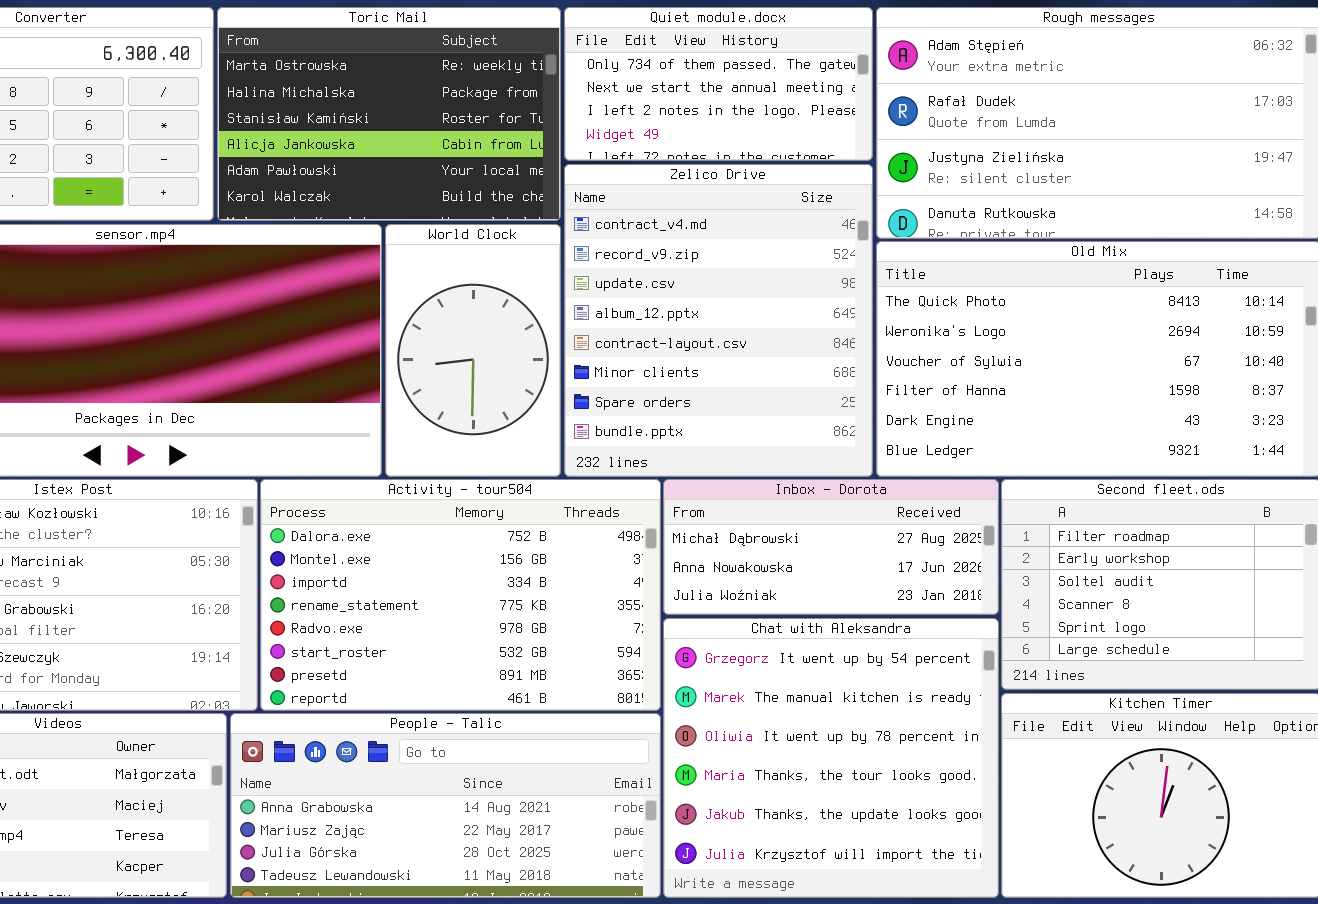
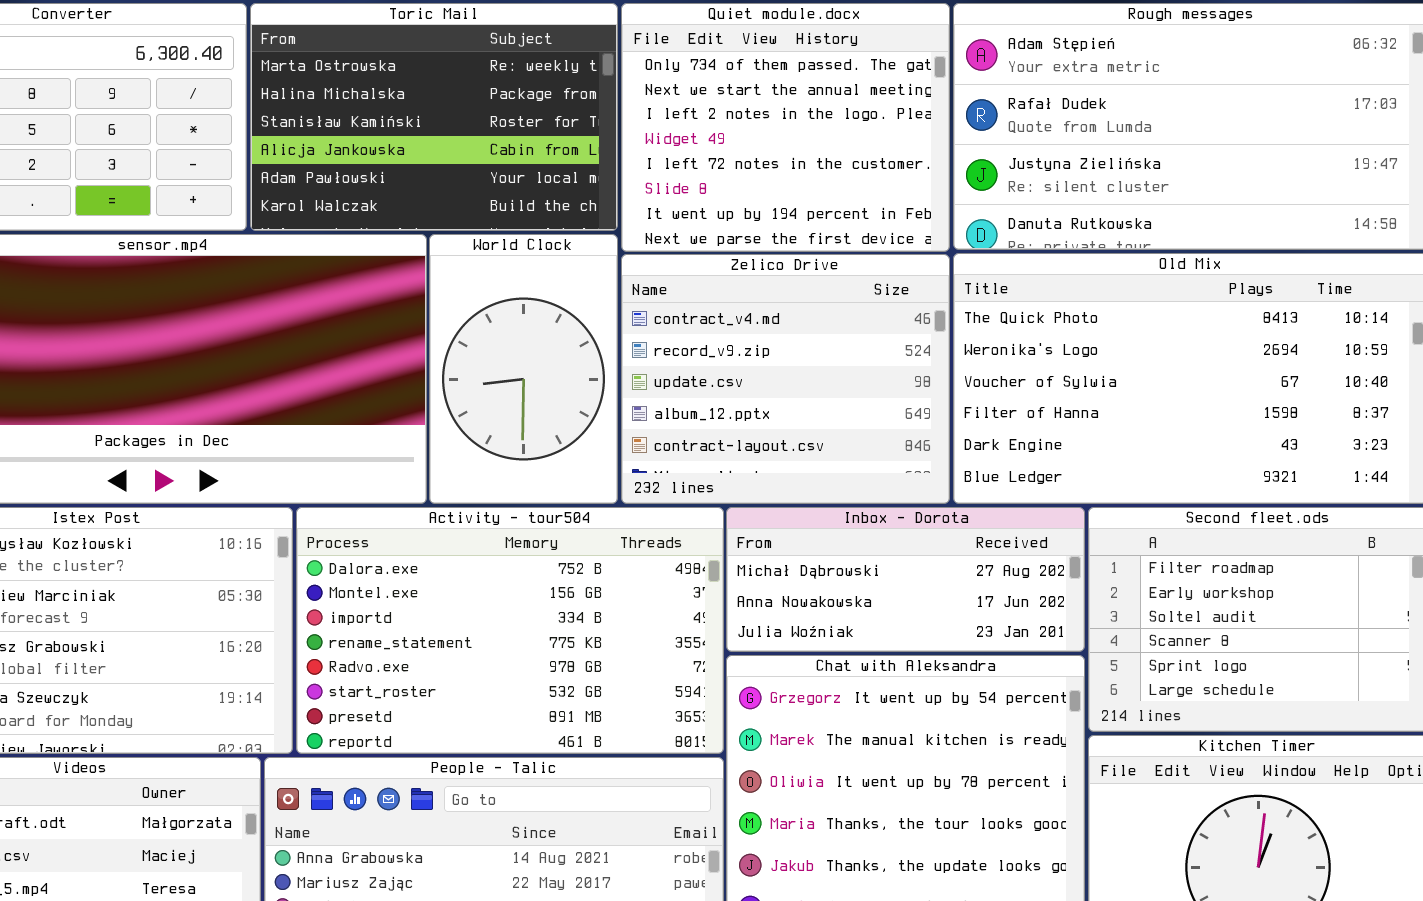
Quiet module.docx: [564,7,873,161] -> [621,3,950,252], resized
Zelico Drive: [564,164,873,477] -> [621,254,950,504], resized

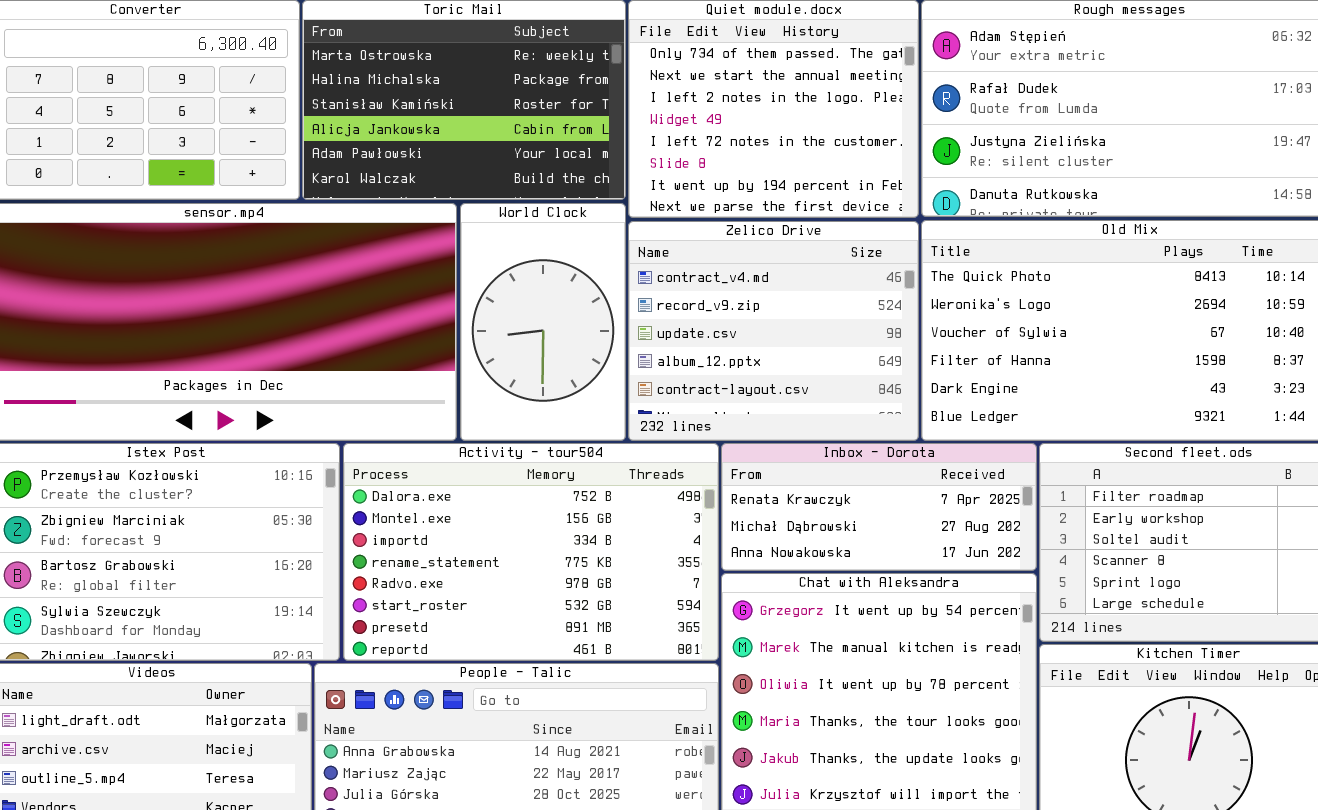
Inbox - Dorota: [726,507,1085,652] -> [721,443,1037,571], scrolled up 1 row

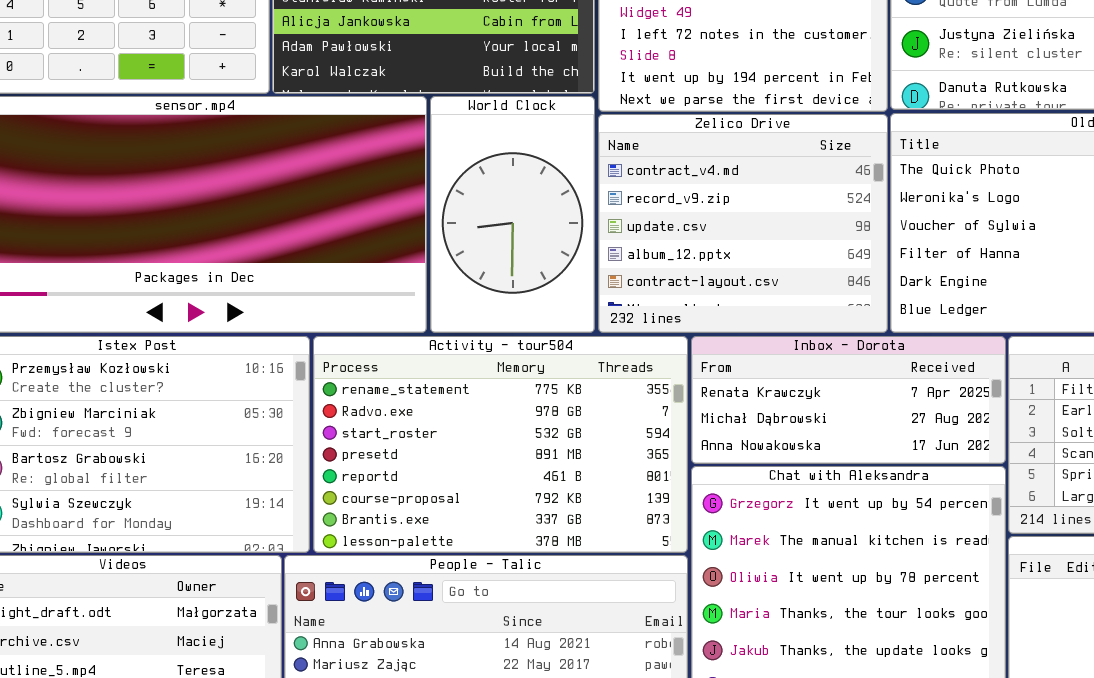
Activity - tour504: [343,443,719,661] -> [313,336,688,553], scrolled down 3 rows

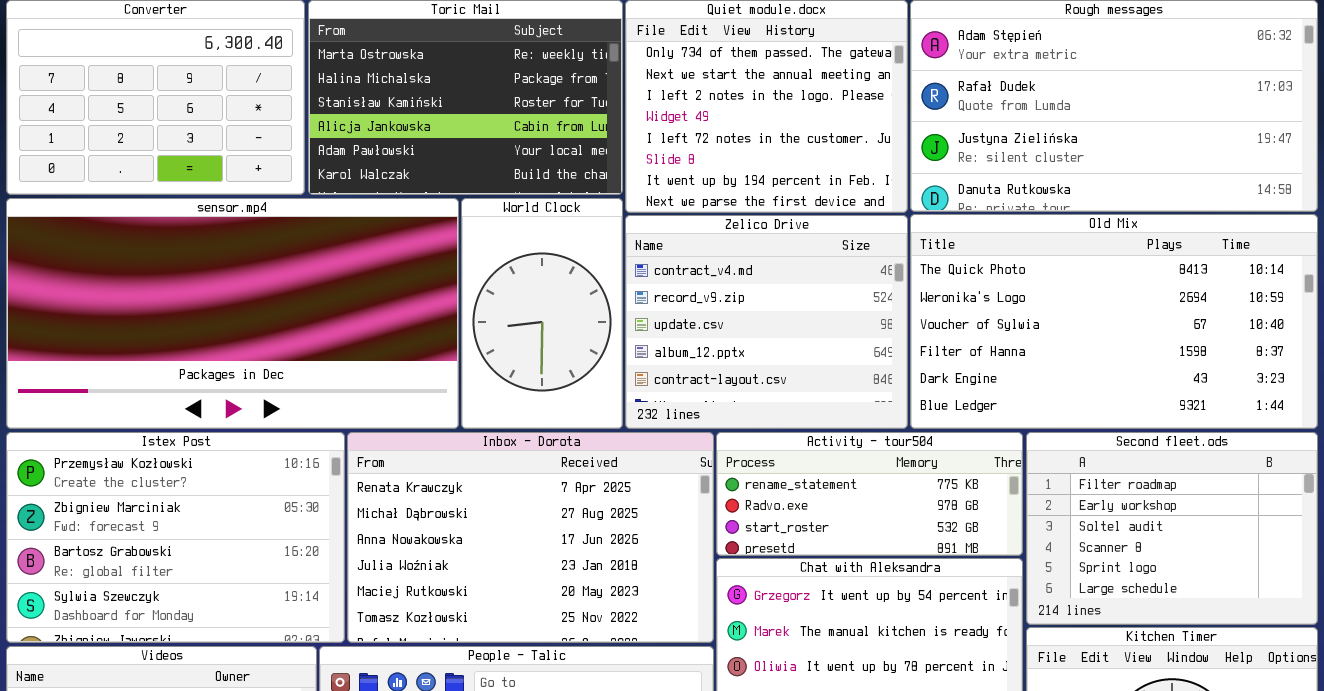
Activity - tour504: [313,336,688,553] -> [716,432,1023,556], moved, resized
Inbox - Dorota: [691,336,1006,464] -> [347,432,714,643], moved, resized

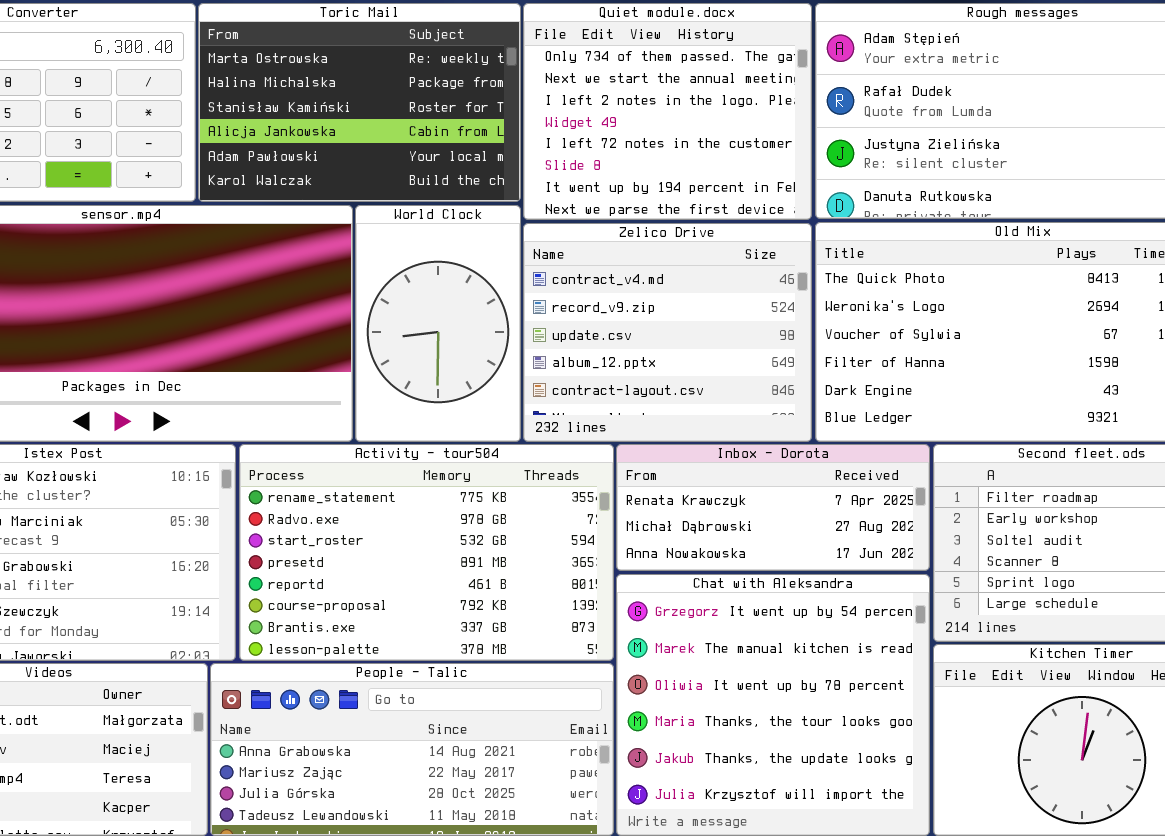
Inbox - Dorota: [347,432,714,643] -> [616,444,930,571], moved, resized
Activity - tour504: [716,432,1023,556] -> [239,444,614,661], moved, resized

